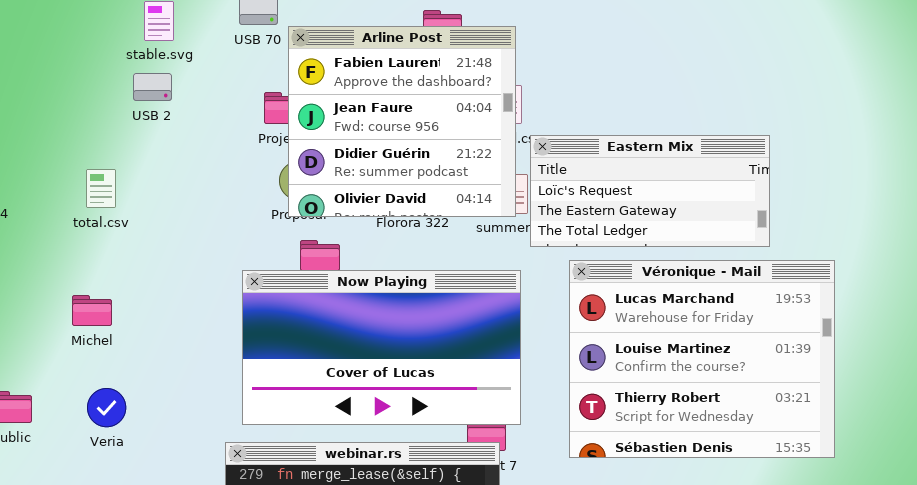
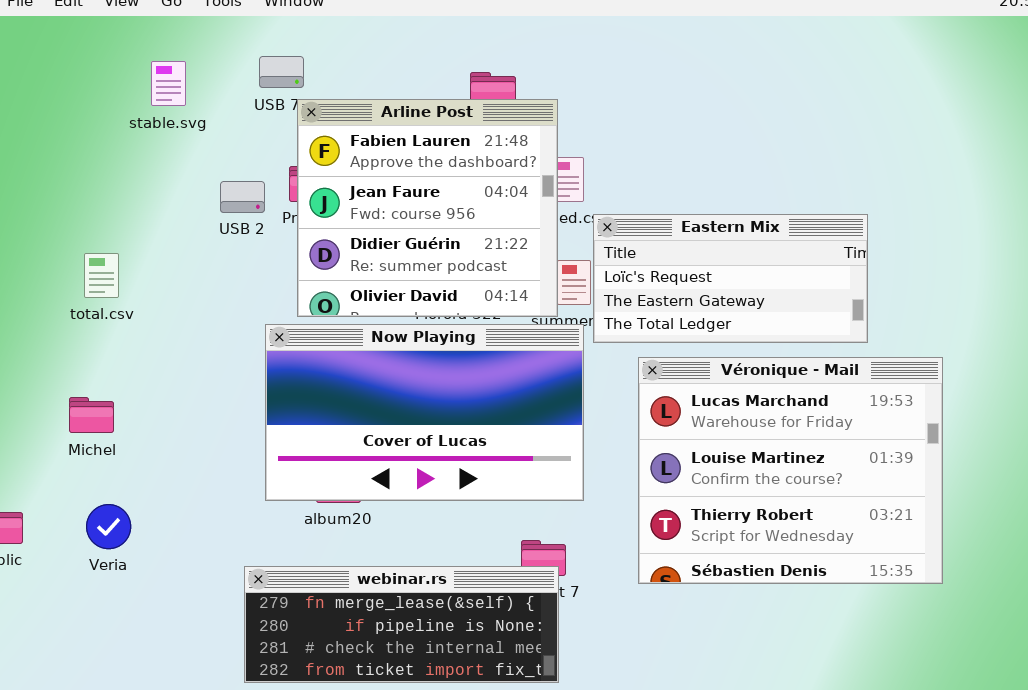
Arline Post: [288,26,516,217] -> [297,99,558,317], moved
USB 2: [133,73,172,101] -> [220,181,265,213], moved
Now Playing: [242,270,521,425] -> [265,324,584,501], moved

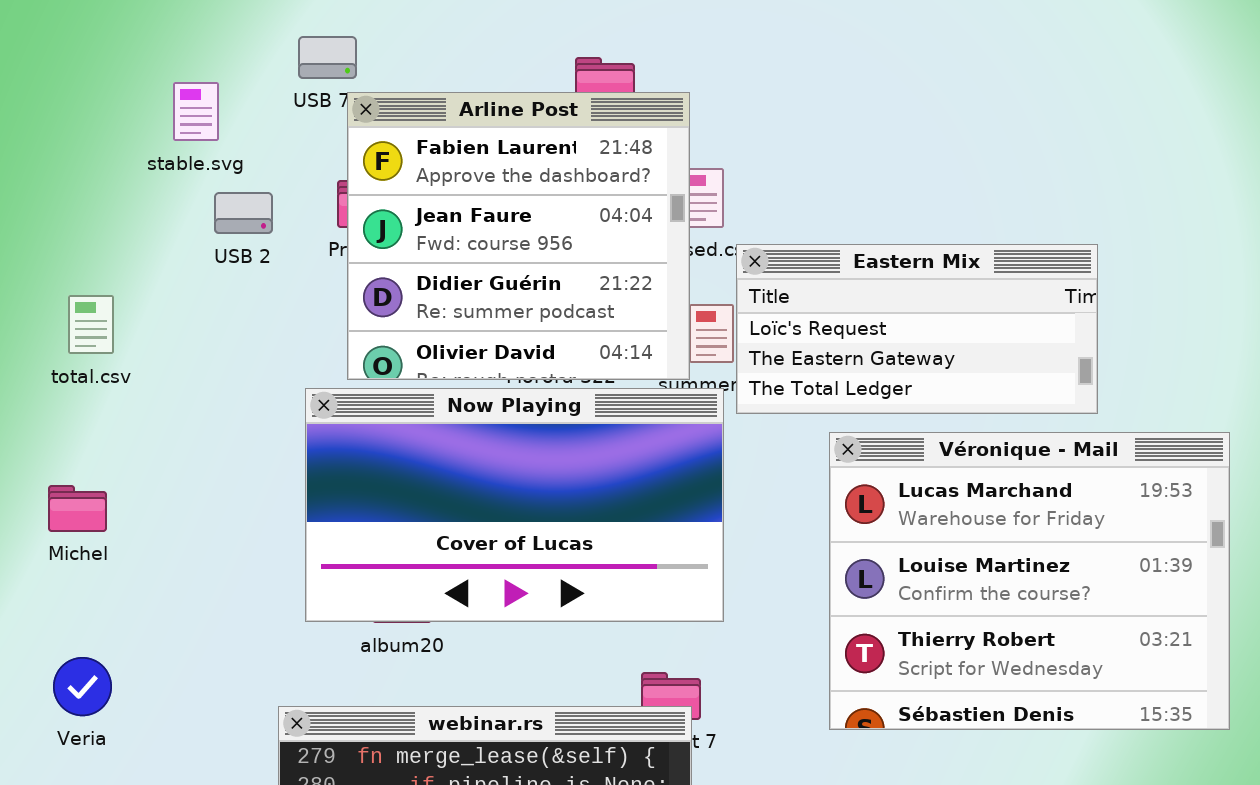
stable.svg: [151,61,186,106] -> [173,82,219,141], moved
USB 2: [220,181,265,213] -> [214,192,273,234], moved
Véronique - Mail: [638,357,943,584] -> [829,432,1230,730], moved
Veria: [86,504,131,549] -> [53,657,112,716], moved

